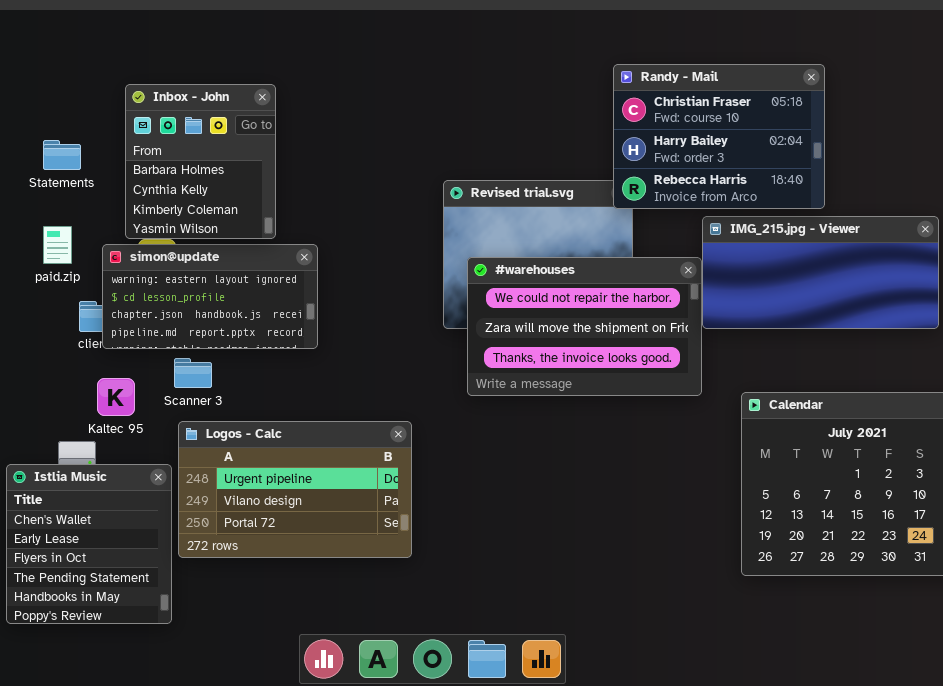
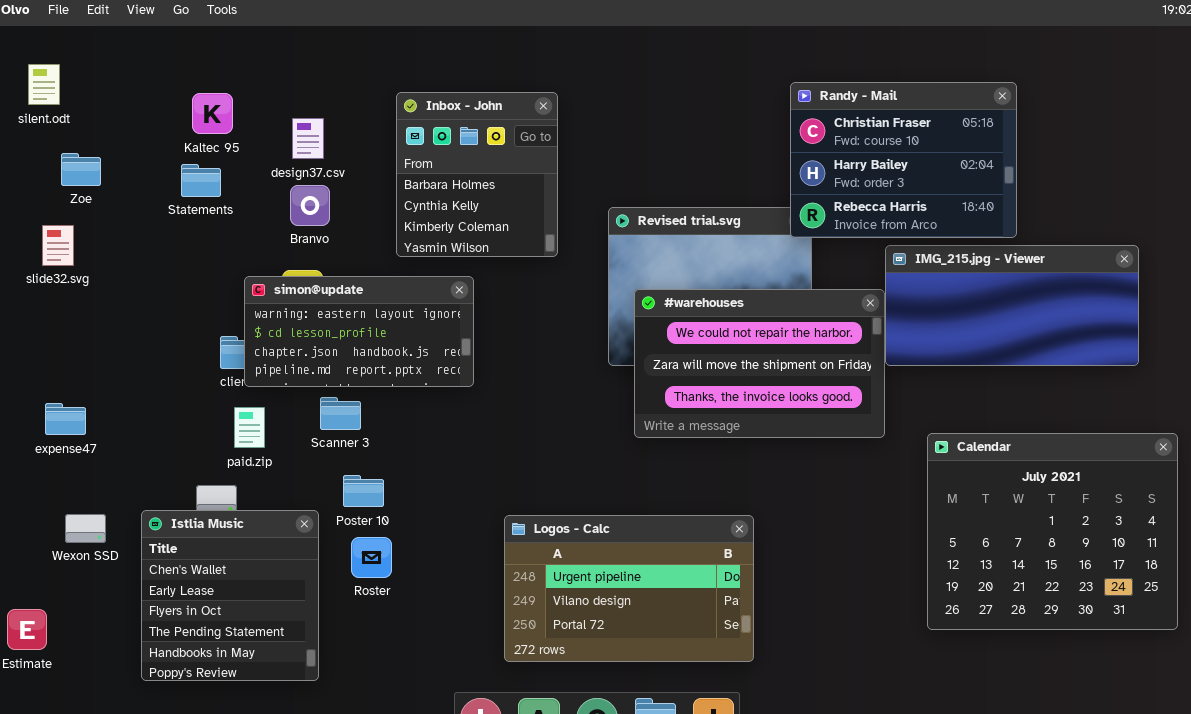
Inbox - John: [125,84,276,239] -> [396,92,558,257], moved
paid.zip: [43,226,72,264] -> [234,407,265,448], moved
Kaltec 95: [97,378,135,416] -> [192,93,233,134], moved
Logos - Calc: [178,421,412,558] -> [504,515,754,662], moved

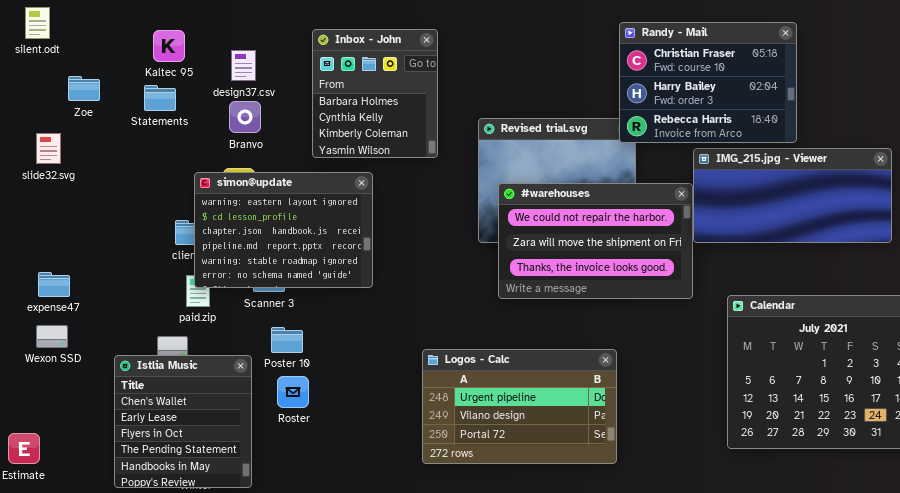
Zoe: [61,153,101,186] -> [68,76,100,101], moved
simon@update: [244,276,474,387] -> [194,172,373,288], resized
Wexon SSD: [65,514,106,543] -> [36,325,68,348], moved
Logos - Calc: [504,515,754,662] -> [422,349,617,464], moved

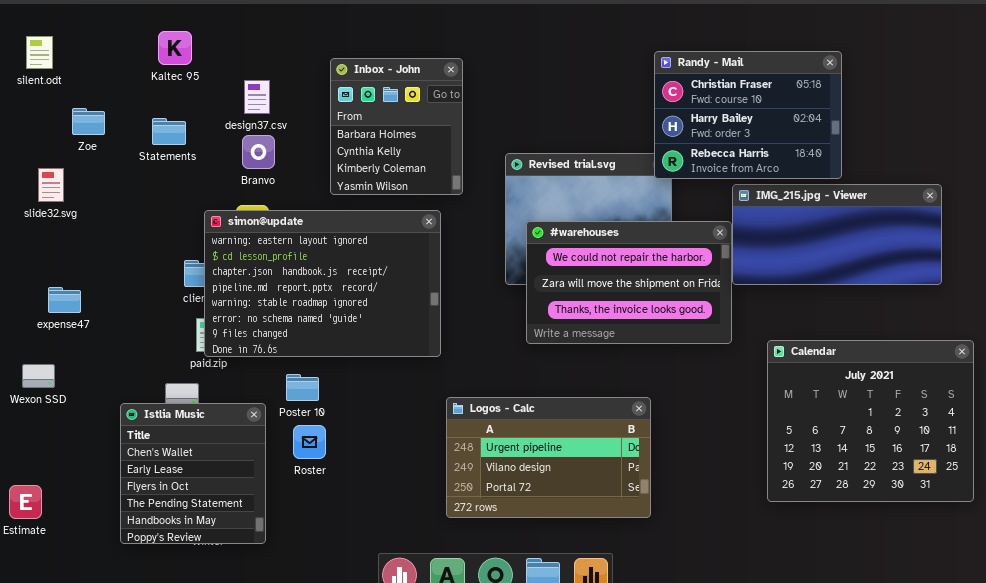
Kaltec 95: [153,30,185,62] -> [158,31,192,65], moved
simon@update: [194,172,373,288] -> [204,210,441,357], resized
expense47: [38,272,70,297] -> [48,287,81,313], moved
Wexon SSD: [36,325,68,348] -> [22,364,55,388], moved

